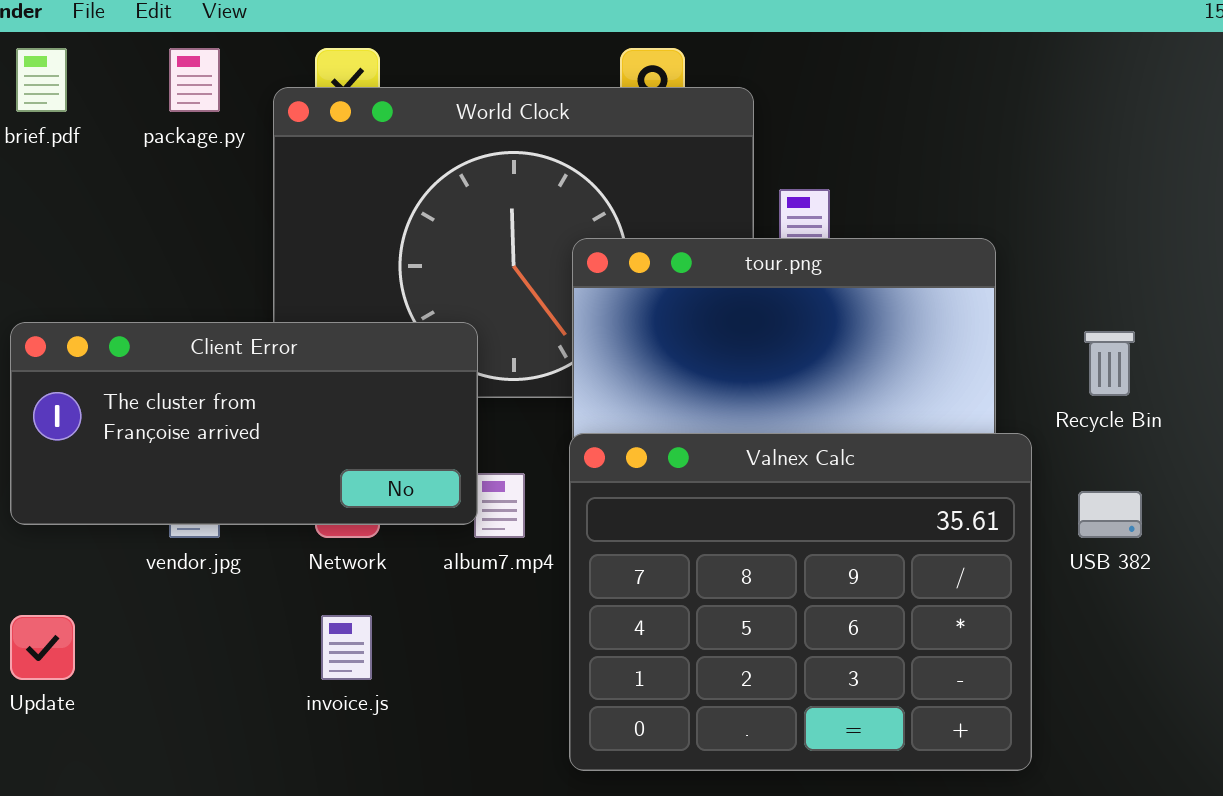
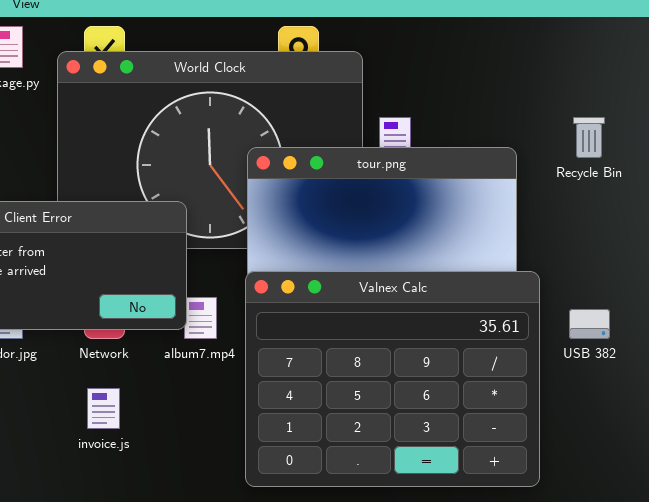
Recycle Bin: [1084,331,1135,396] -> [573,117,605,158], moved

